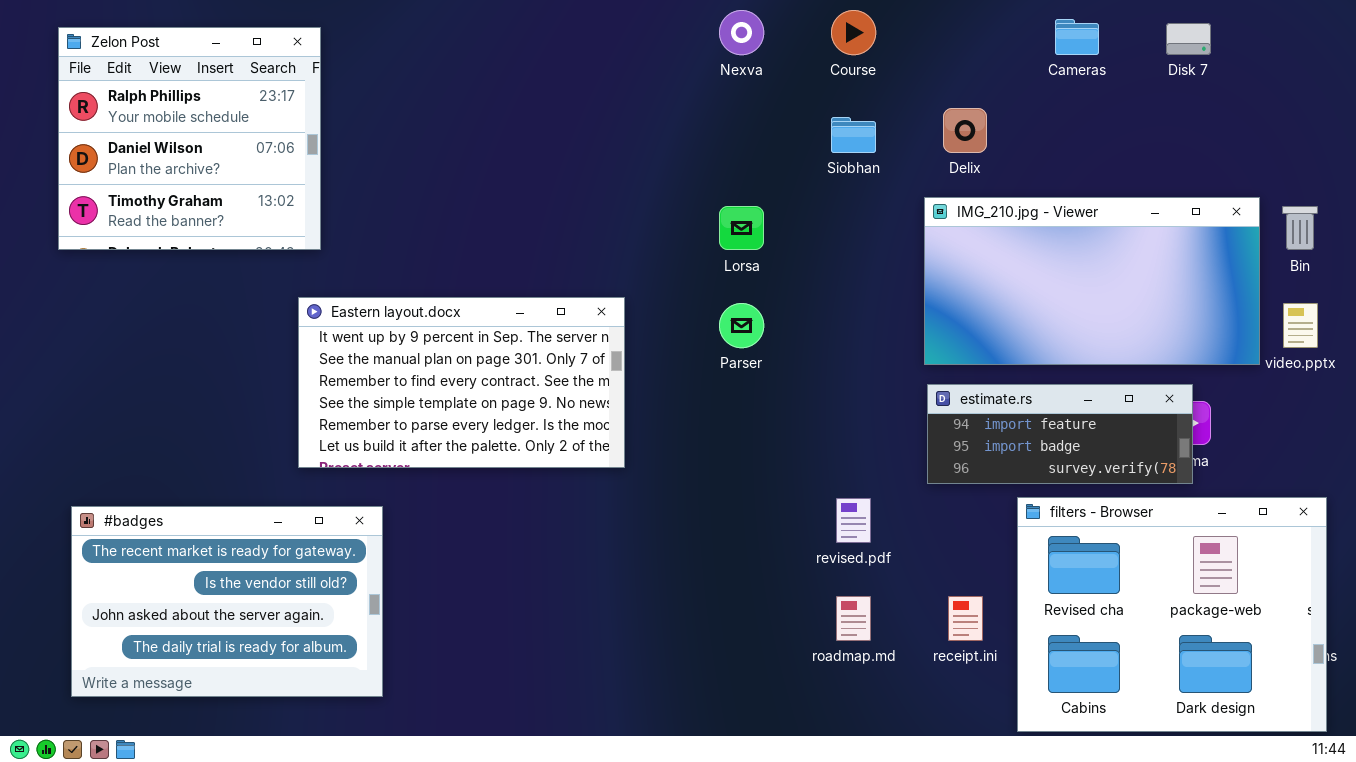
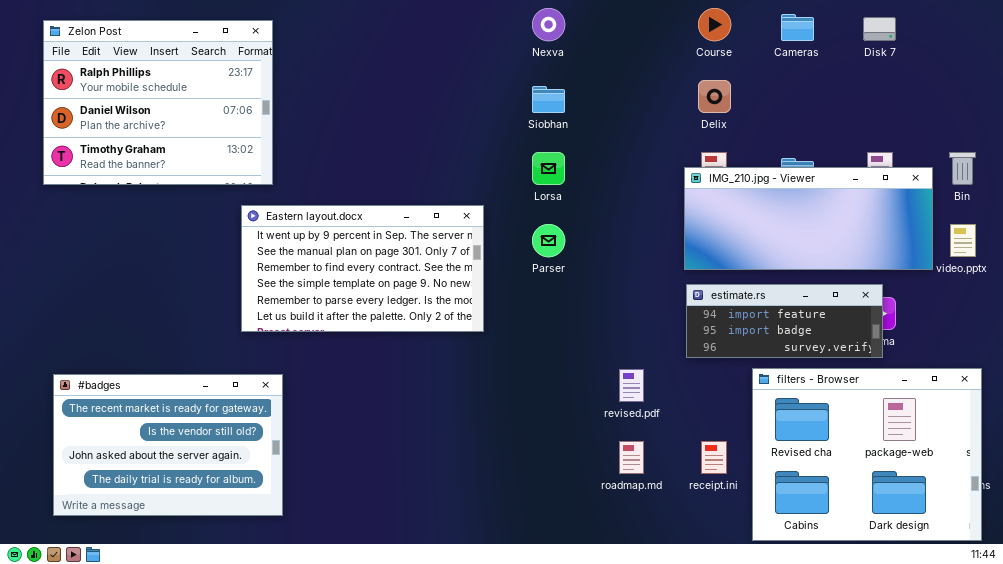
Course: [831,10,876,55] -> [698,8,731,41], moved
Zelon Post: [58,27,321,250] -> [43,20,273,185], resized
Siobhan: [831,117,876,153] -> [532,86,565,113], moved
IMG_210.jpg - Viewer: [924,197,1260,365] -> [684,167,933,270], resized
Eastern layout.docx: [298,297,625,468] -> [241,205,484,332], moved

